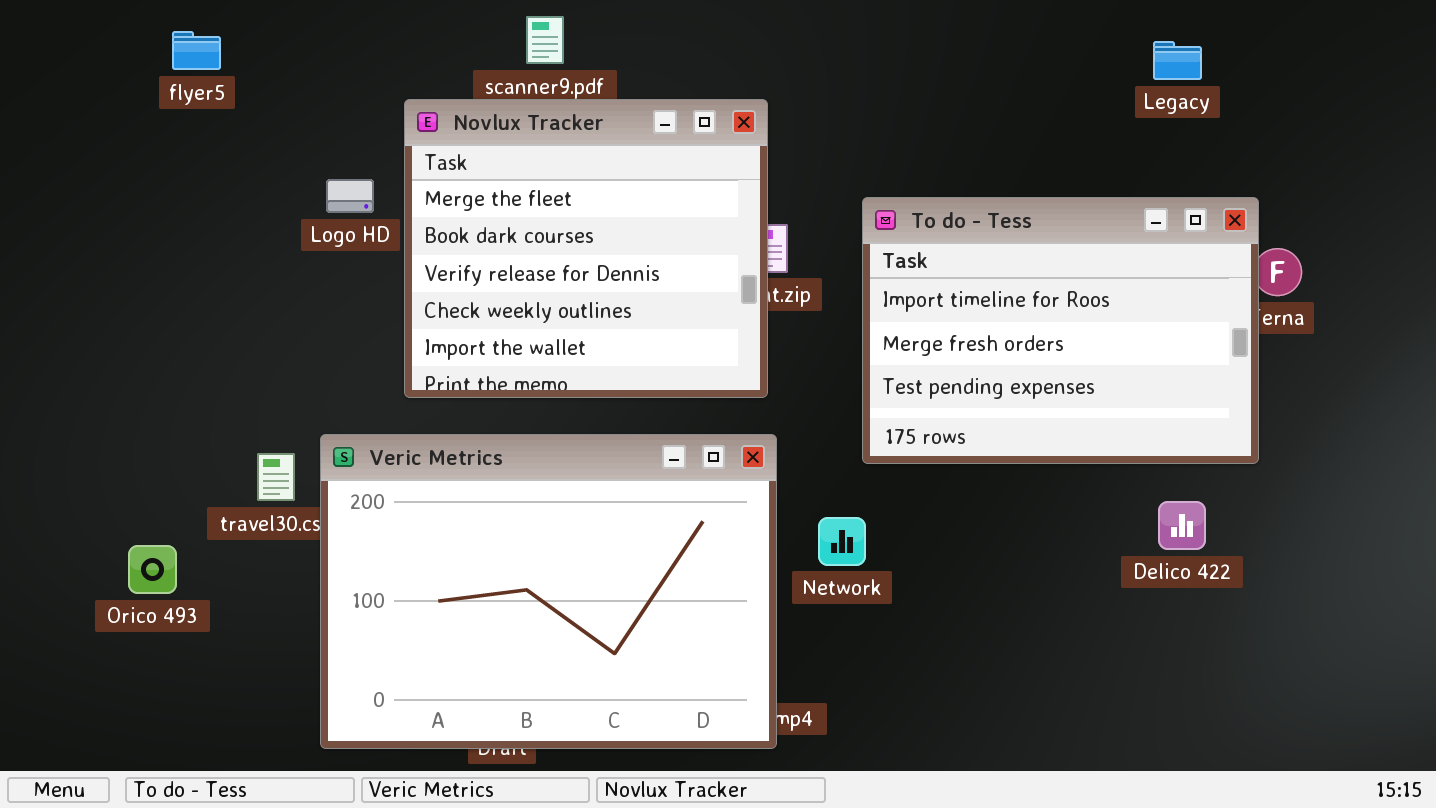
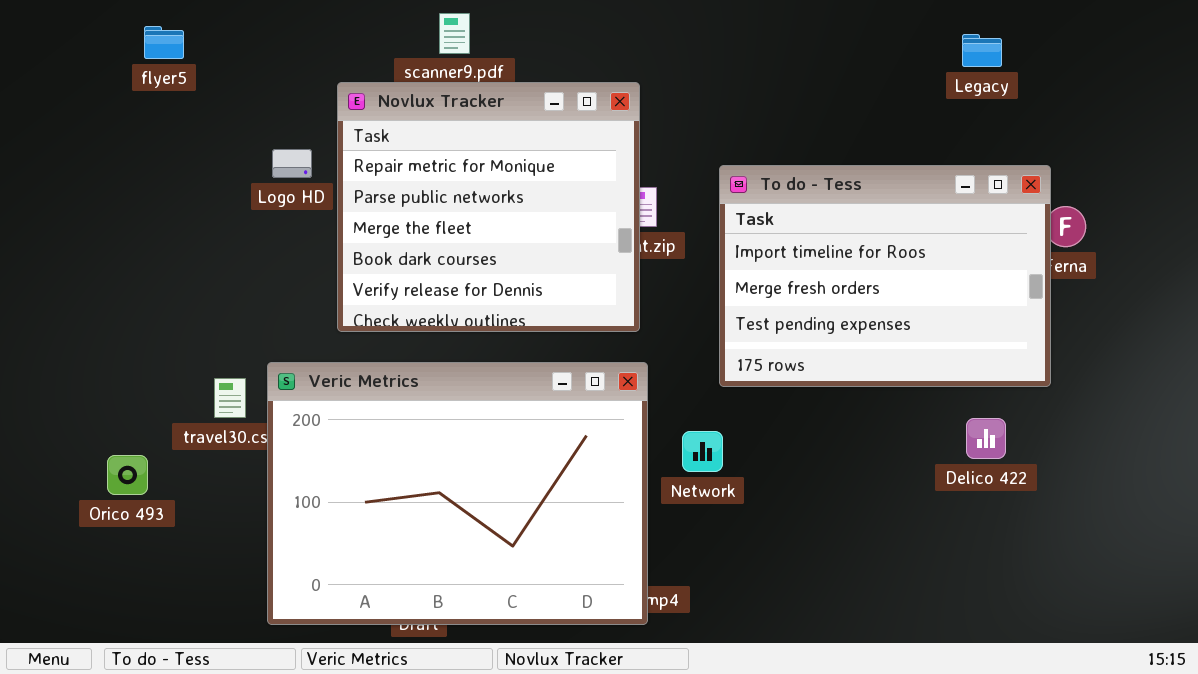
Novlux Tracker: [404,99,768,398] -> [337,82,640,332], scrolled up 2 rows

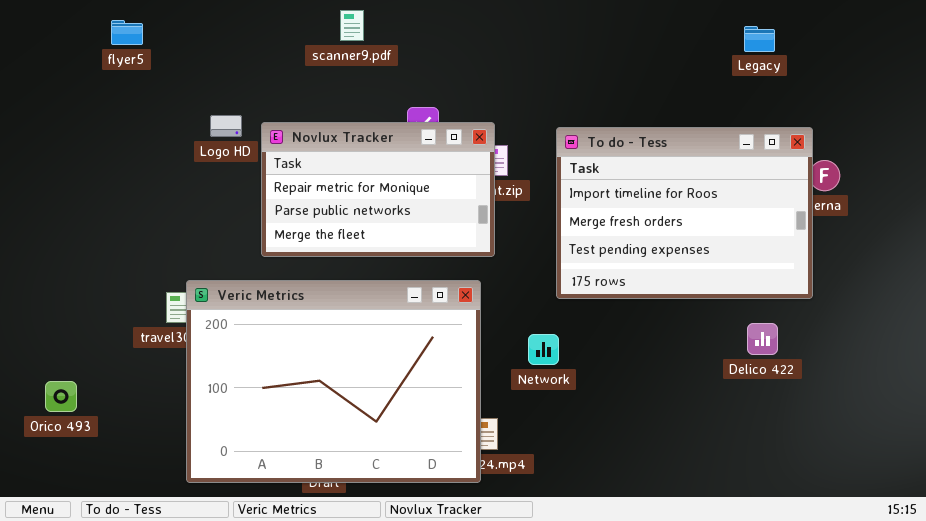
Novlux Tracker: [337,82,640,332] -> [261,122,495,257], resized
Veric Metrics: [267,362,648,625] -> [186,280,481,483], moved
Orico 493: [107,455,148,495] -> [45,381,77,412], moved

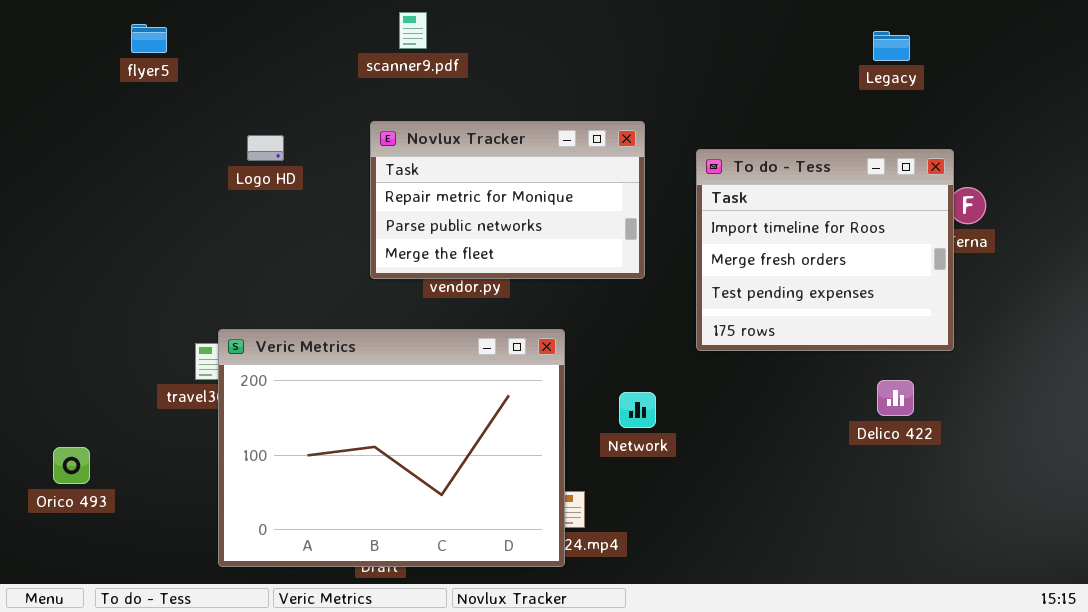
Novlux Tracker: [261,122,495,257] -> [370,121,645,279], moved
To do - Tess: [556,127,813,299] -> [696,149,954,351], resized

